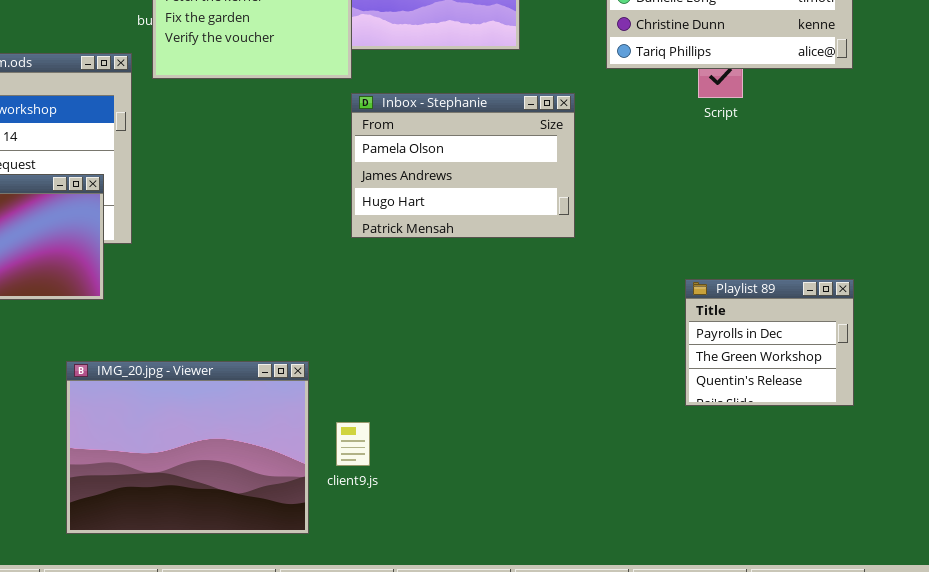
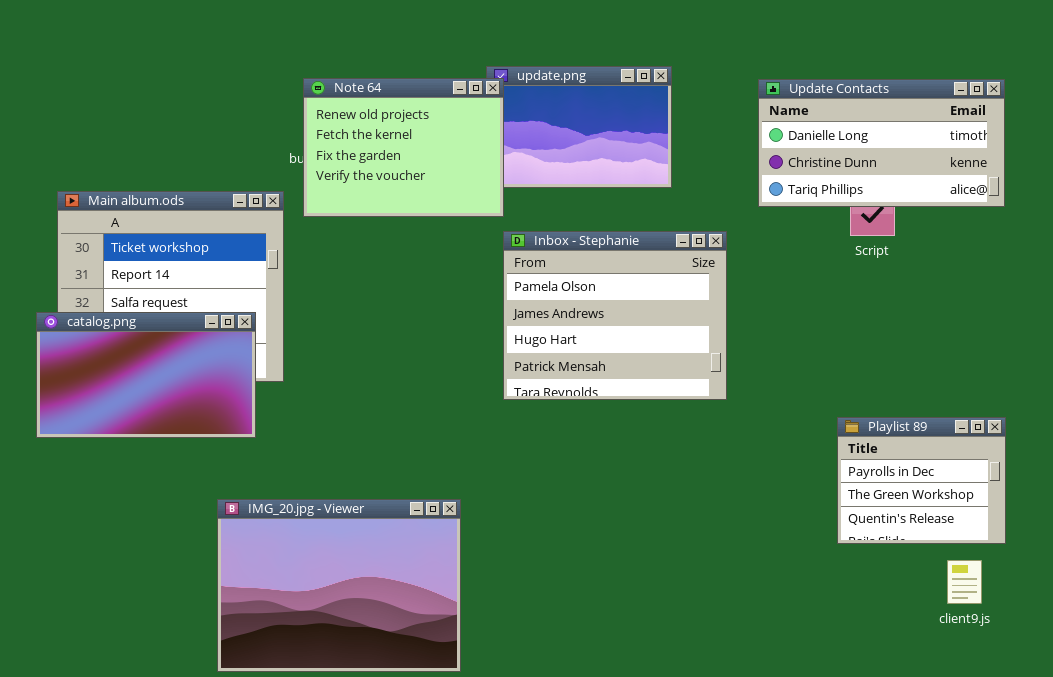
Inbox - Stephanie: [351,93,575,238] -> [503,231,727,400], resized
client9.js: [336,422,370,466] -> [947,560,982,604], moved

